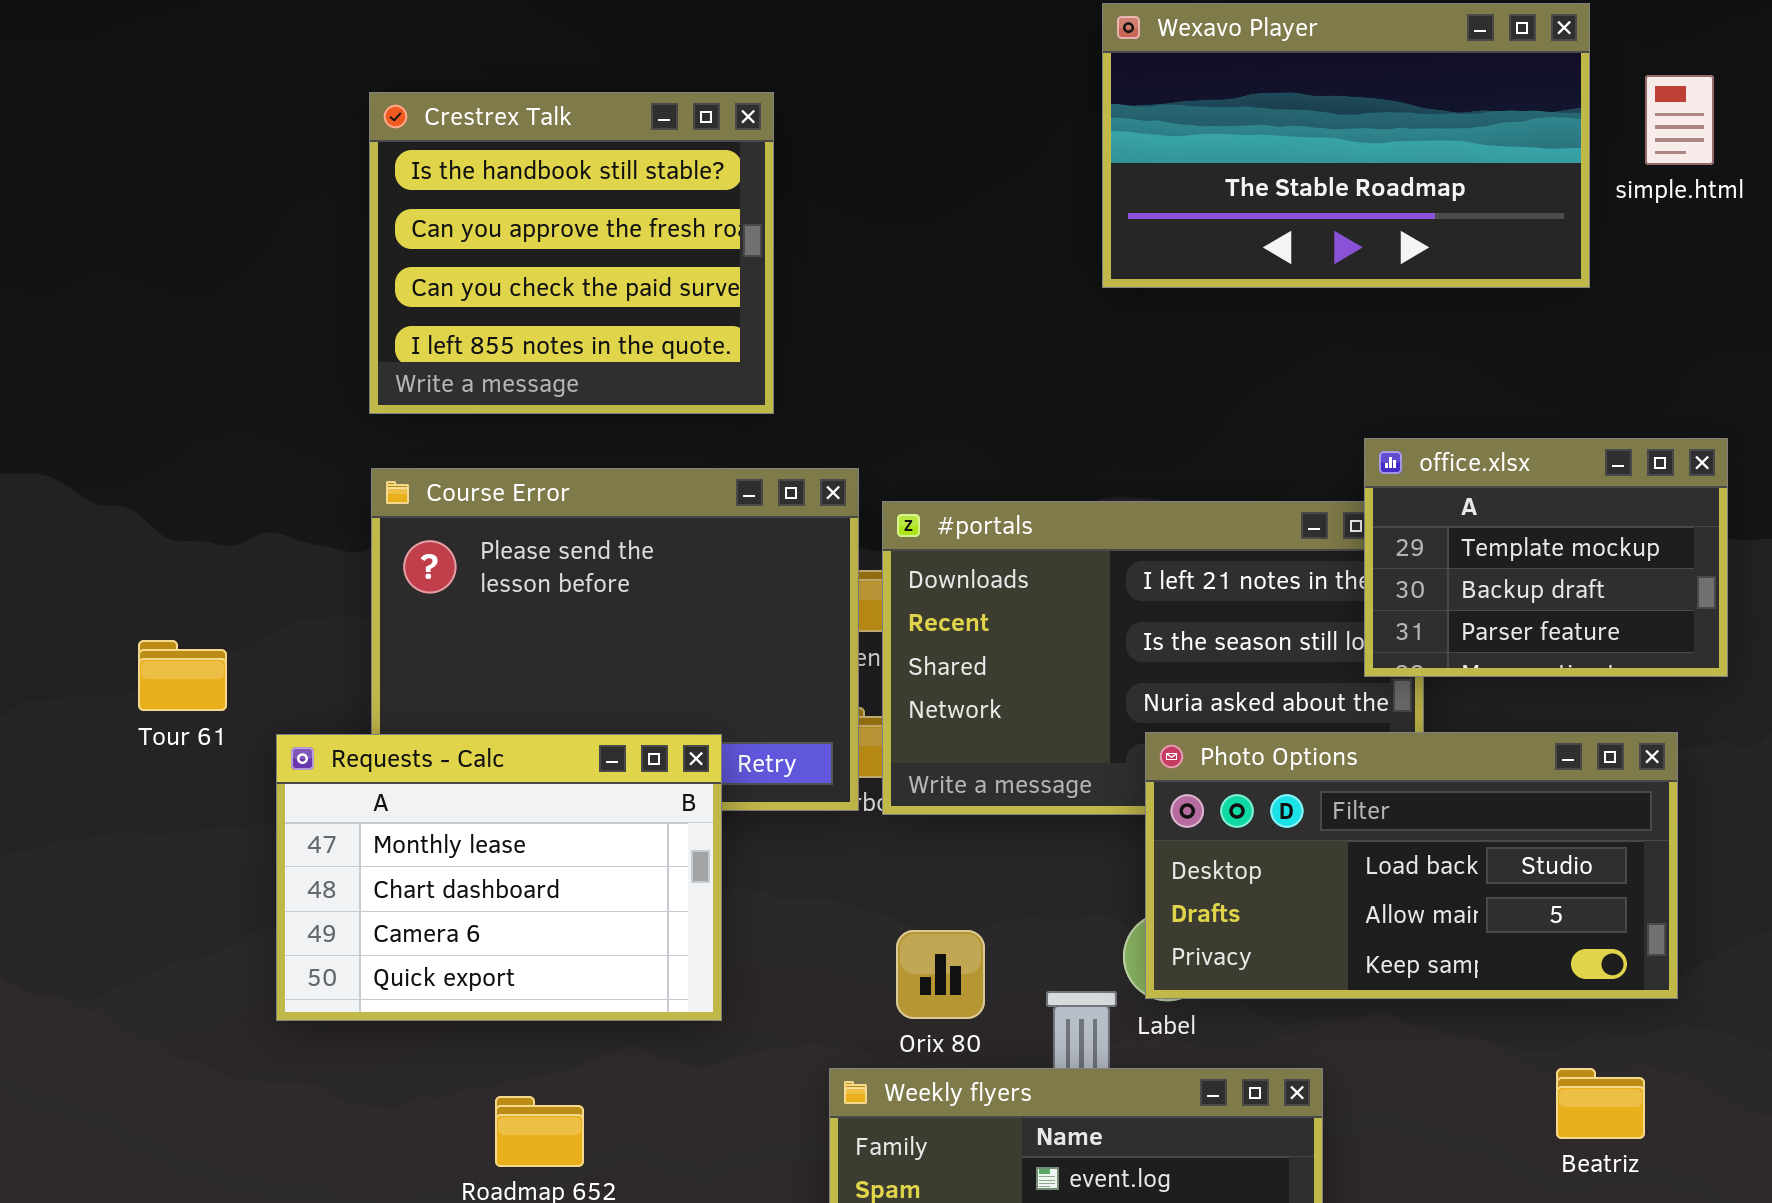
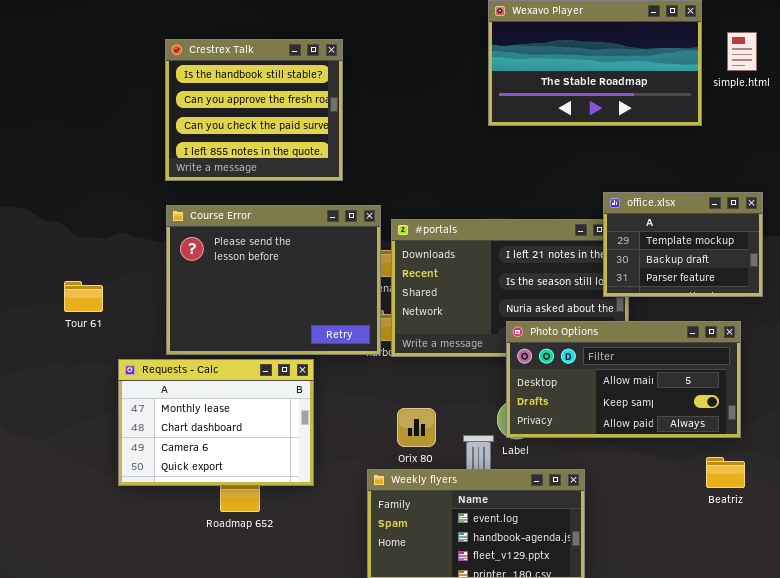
Photo Options: [1145,732,1678,999] -> [506,321,741,438], scrolled down 1 row
Requests - Calc: [276,734,722,1021] -> [118,359,314,486], moved
Beatriz: [1556,1068,1645,1139] -> [706,457,745,488], moved

